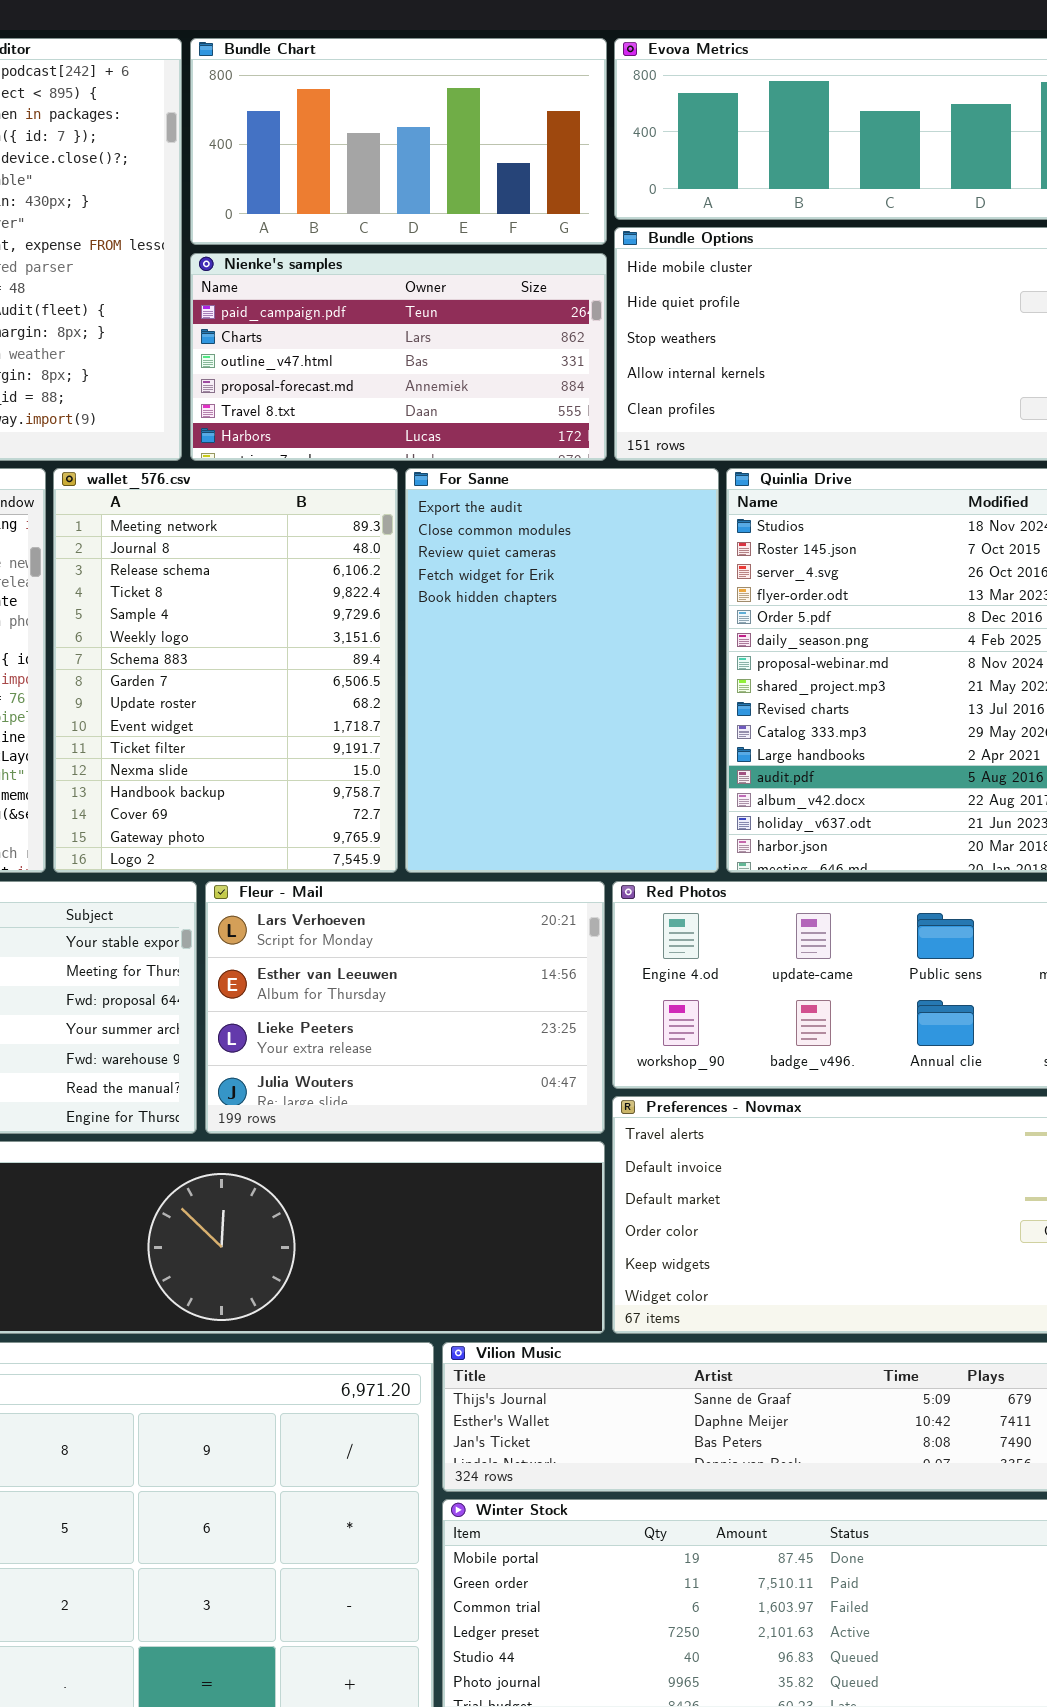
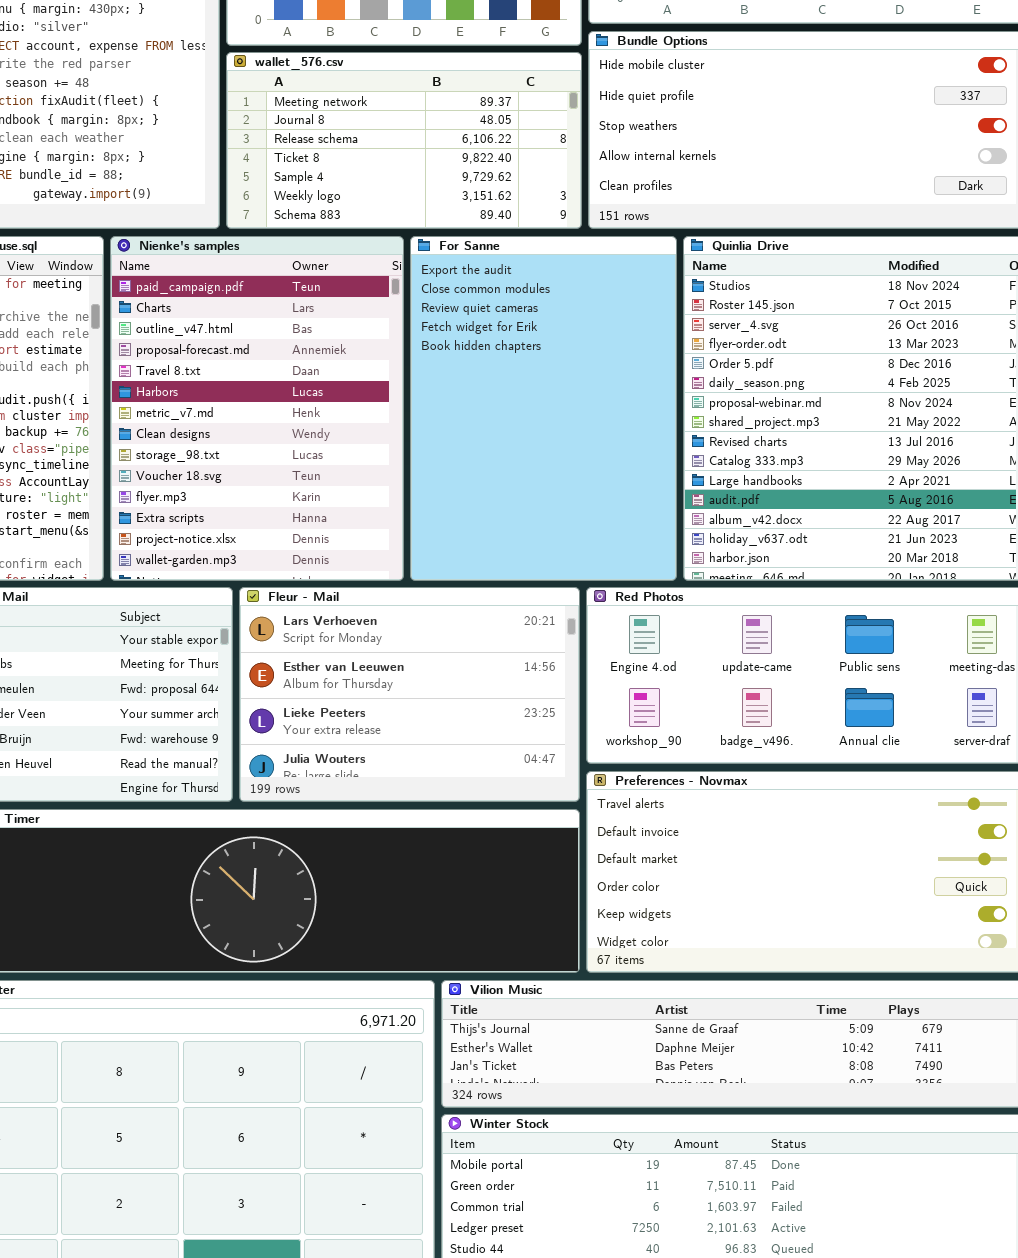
Nienke's samples: [190,253,607,461] -> [110,236,404,581], moved, resized
wallet_576.csv: [53,468,398,873] -> [226,52,582,229], moved, resized

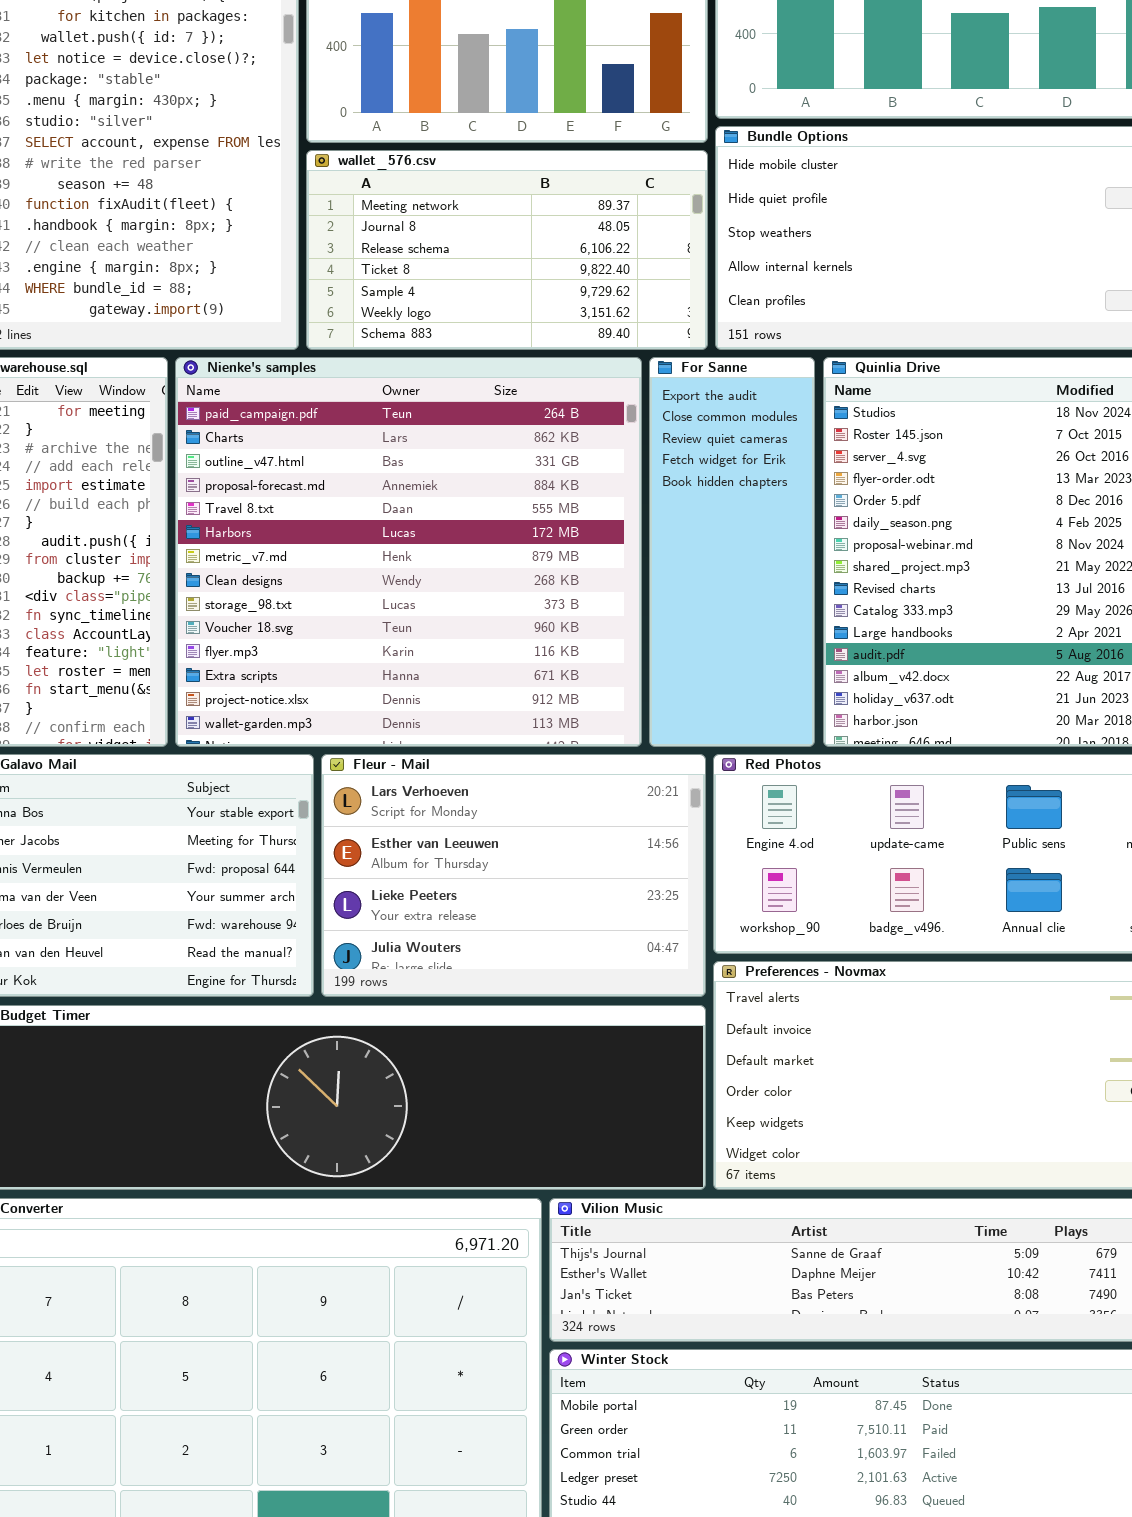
Nienke's samples: [110,236,404,581] -> [175,357,642,747], resized
For Sanne: [410,236,677,581] -> [649,357,815,747], resized

